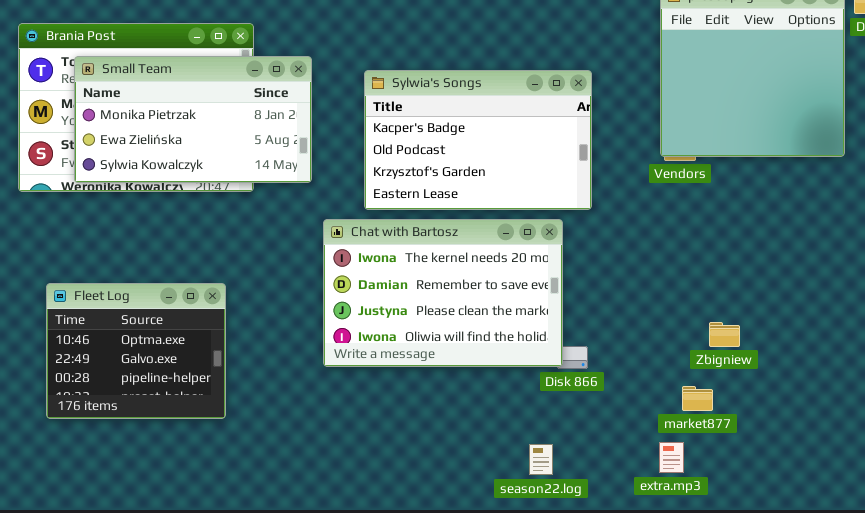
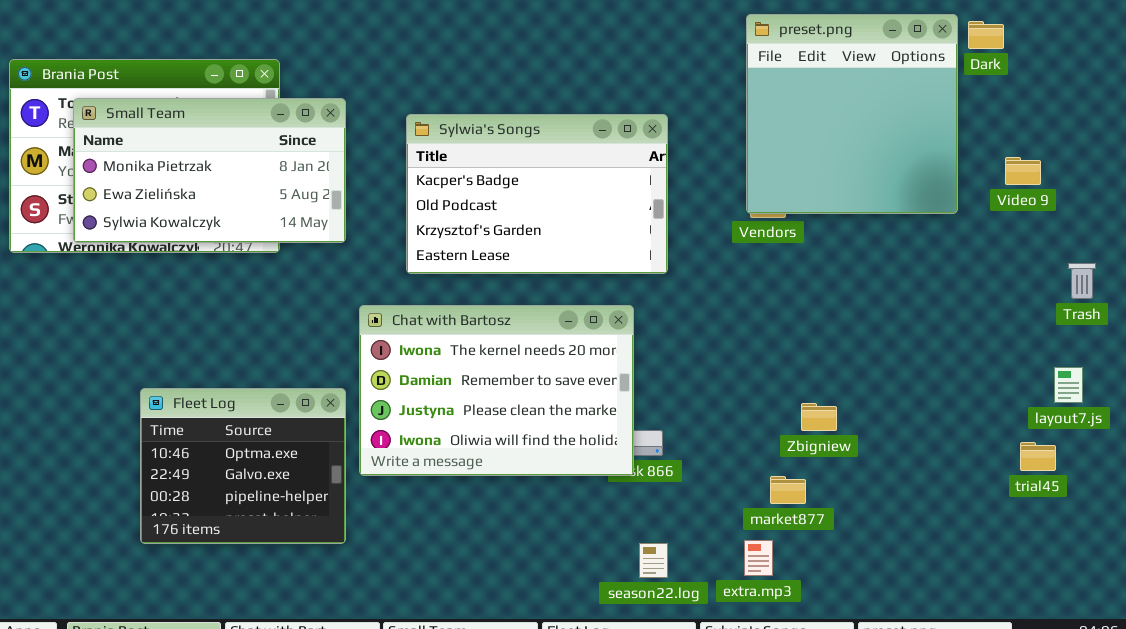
Chat with Bartosz: [323,219,563,367] -> [359,305,634,476], moved
Fleet Log: [46,283,226,419] -> [140,388,346,544], moved
season22.log: [529,444,553,475] -> [639,543,668,578], moved

